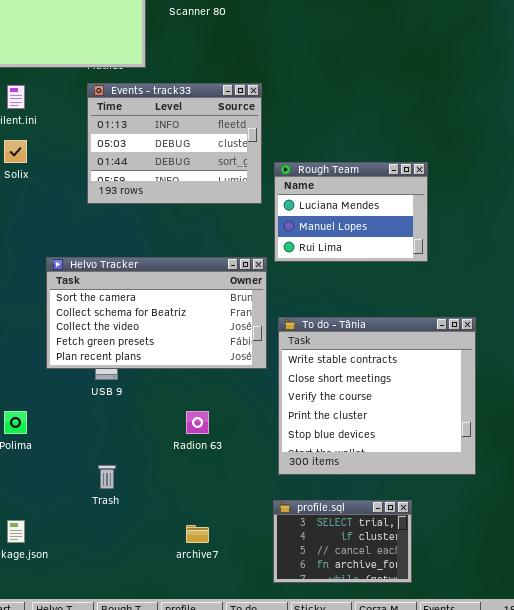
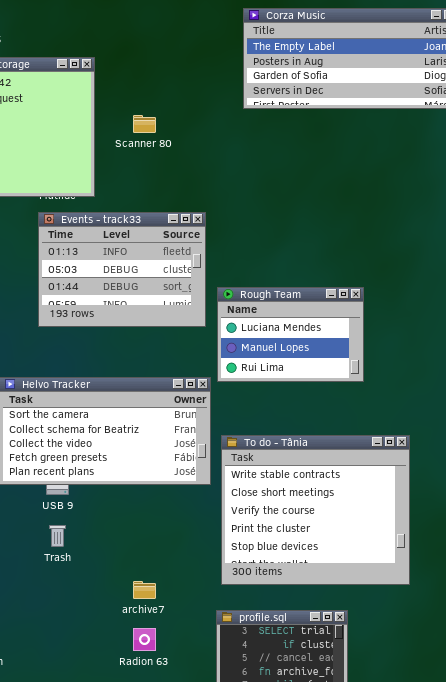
Radion 63: [186,411,209,434] -> [133,628,156,651], moved
Trash: [98,465,116,489] -> [49,525,66,547], moved
archive7: [186,525,209,543] -> [133,581,156,599], moved

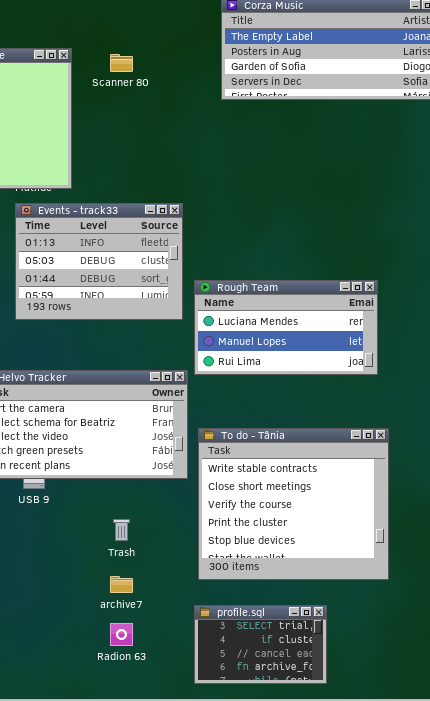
Scanner 80: [133,115,156,133] -> [110,54,133,72], moved
Rough Team: [217,287,364,382] -> [194,280,378,375], resized
Trash: [49,525,66,547] -> [113,519,130,541], moved

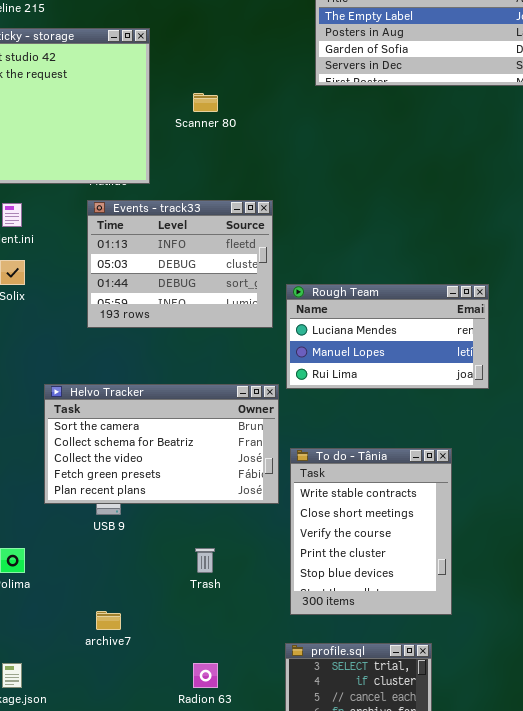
Scanner 80: [110,54,133,72] -> [193,93,218,112], moved
To do - Tânia: [198,428,389,580] -> [290,448,452,615], resized
archive7: [110,576,133,593] -> [96,611,121,630], moved

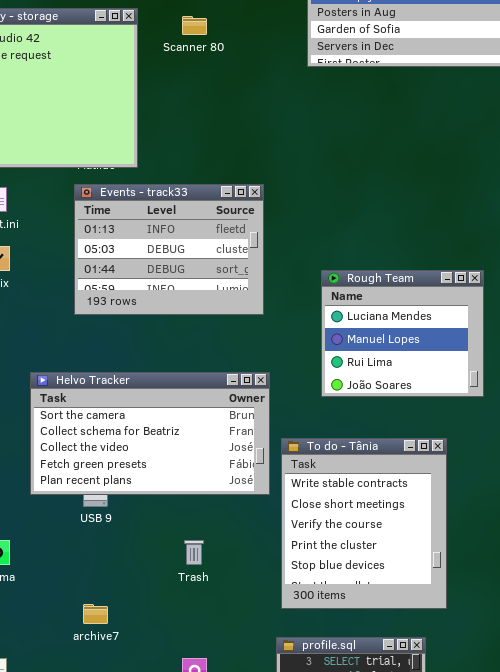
Scanner 80: [193,93,218,112] -> [182,16,207,35], moved
Rough Team: [286,284,489,389] -> [321,270,484,397], resized

